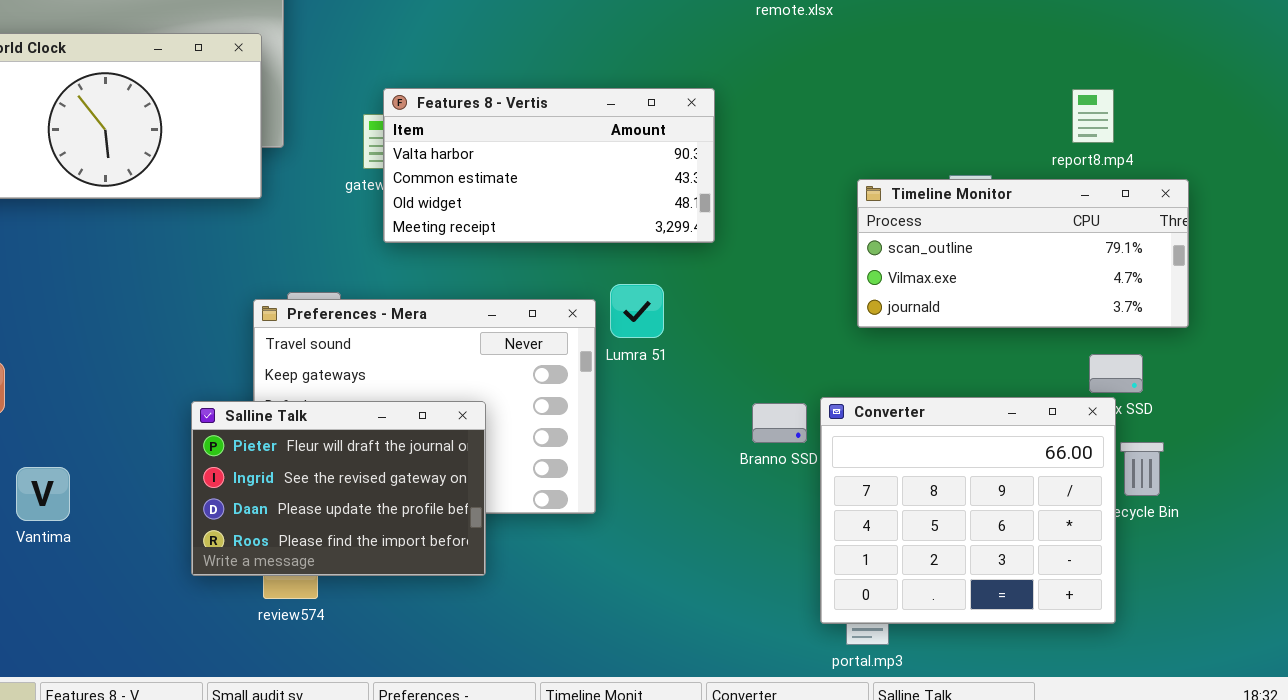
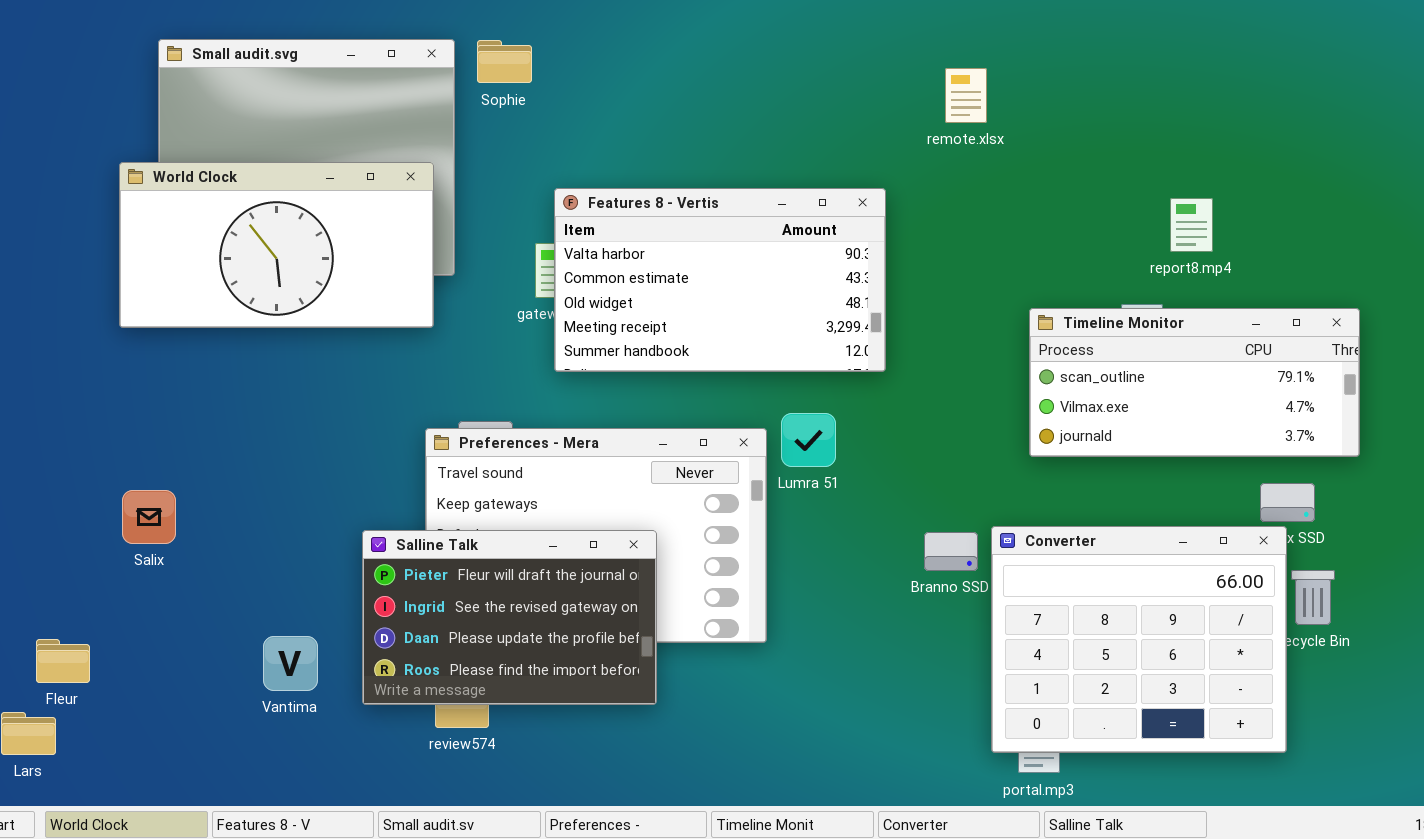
Features 8 - Vertis: [383,88,715,243] -> [554,188,886,372], resized
report8.mp4: [1072,89,1114,143] -> [1170,198,1213,252], moved
Vantima: [16,467,70,521] -> [263,636,318,691], moved

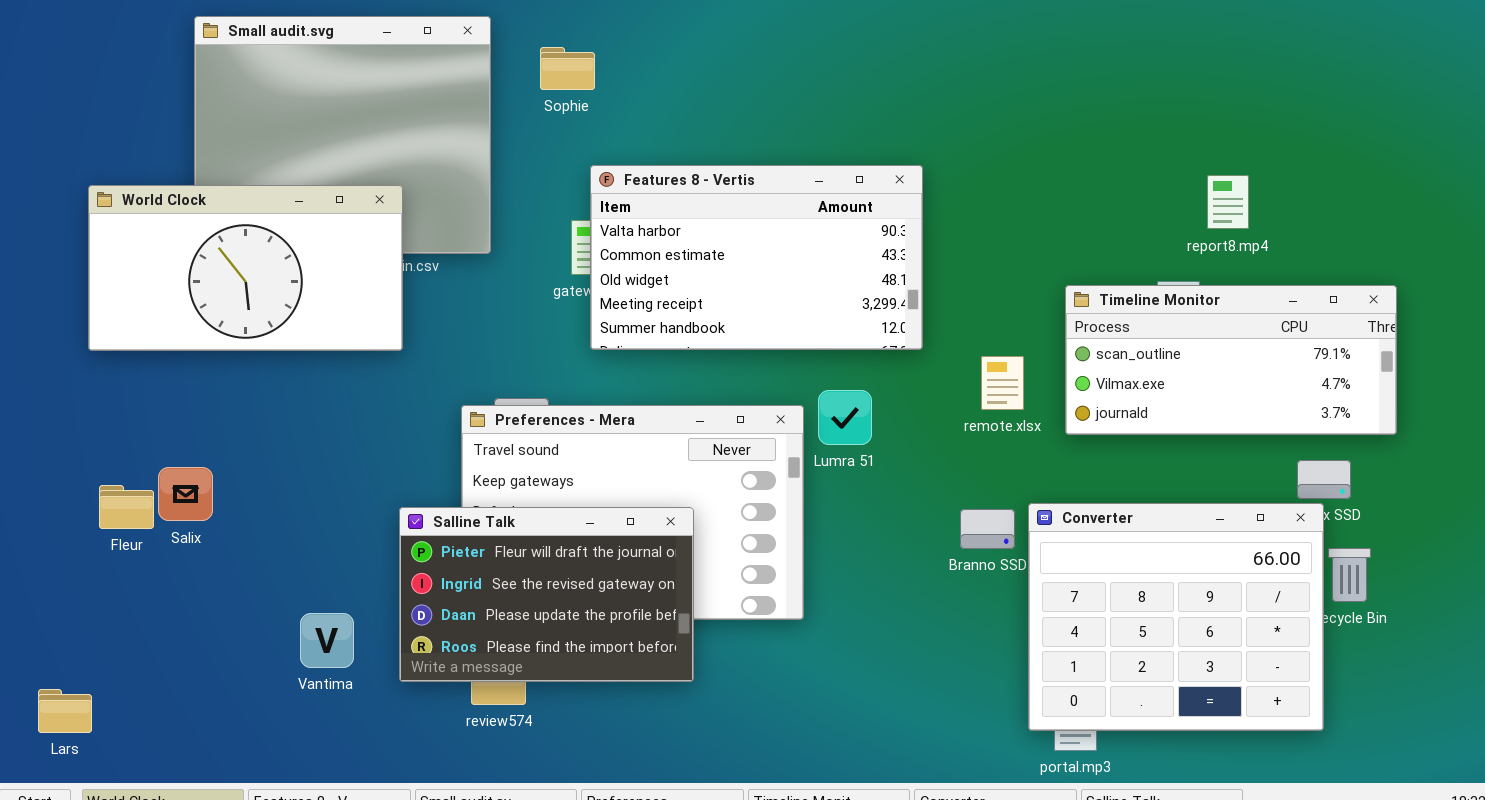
Sophie: [477,40,532,83] -> [540,47,595,90], moved
remote.xlsx: [945,68,987,123] -> [981,356,1024,410], moved
World Clock: [119,162,434,328] -> [88,185,403,351], moved
Fleur: [36,639,90,683] -> [99,485,154,529], moved

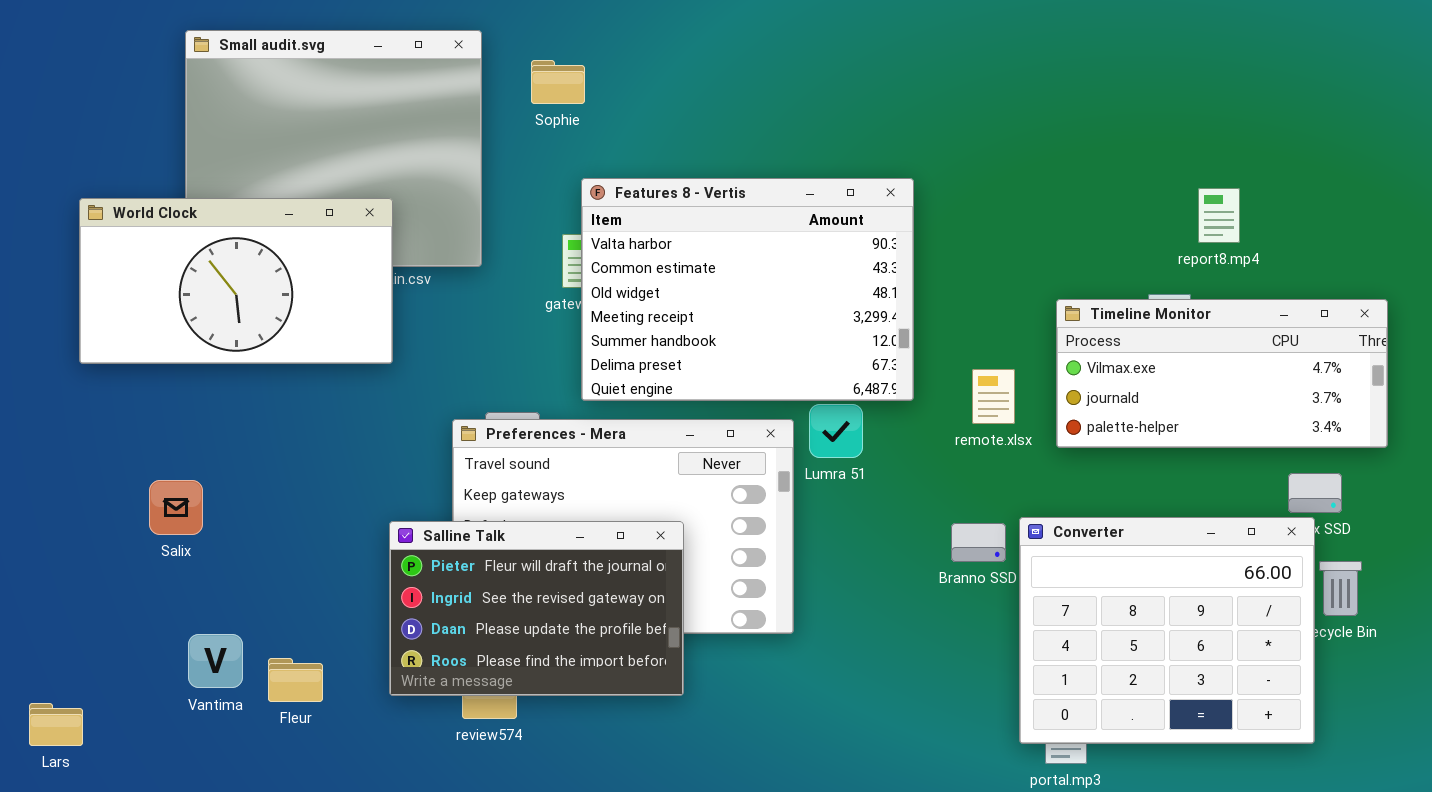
Features 8 - Vertis: [590,165,923,350] -> [581,178,914,401], resized
Timeline Monitor: [1065,285,1397,435] -> [1056,299,1388,448], scrolled down 1 row
Fleur: [99,485,154,529] -> [268,658,323,702], moved
Vantima: [300,613,354,668] -> [188,634,243,688], moved

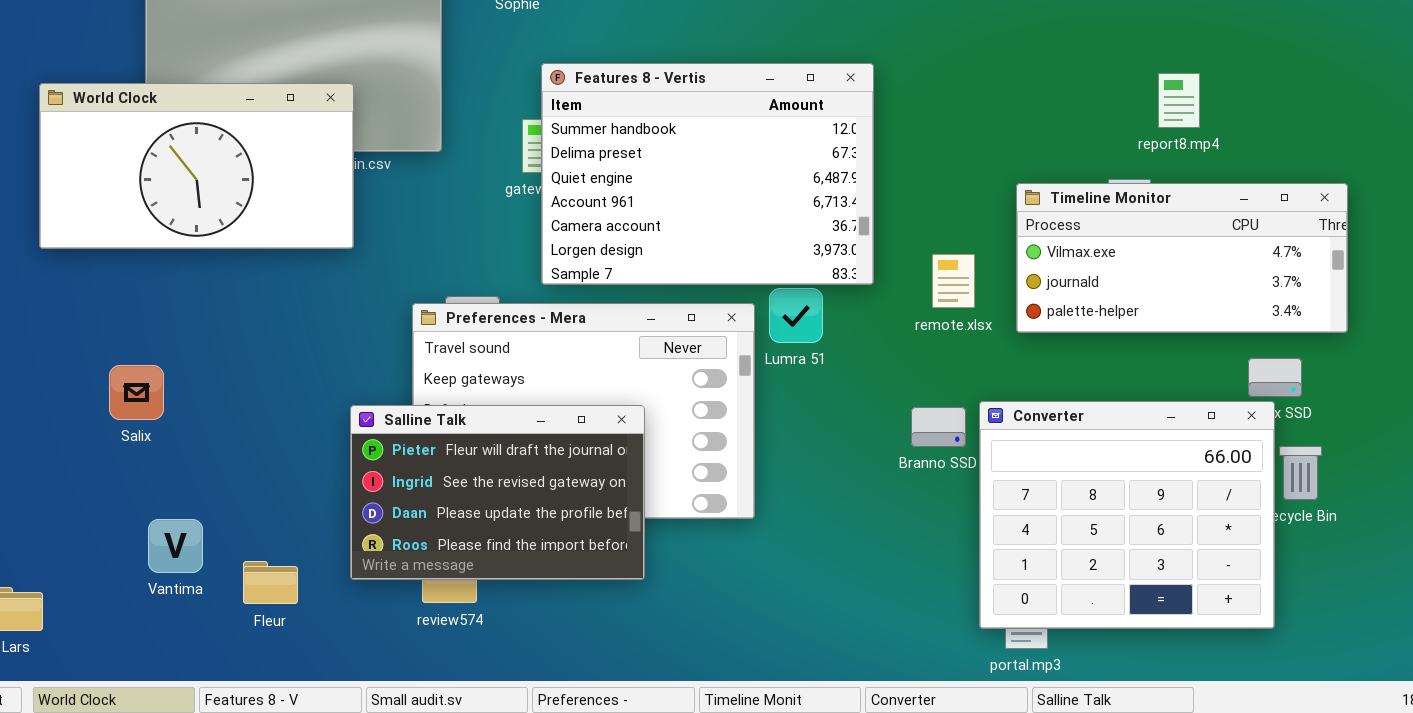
Features 8 - Vertis: [581,178,914,401] -> [541,63,874,285], scrolled down 4 rows
Fleur: [268,658,323,702] -> [243,561,298,604], moved

